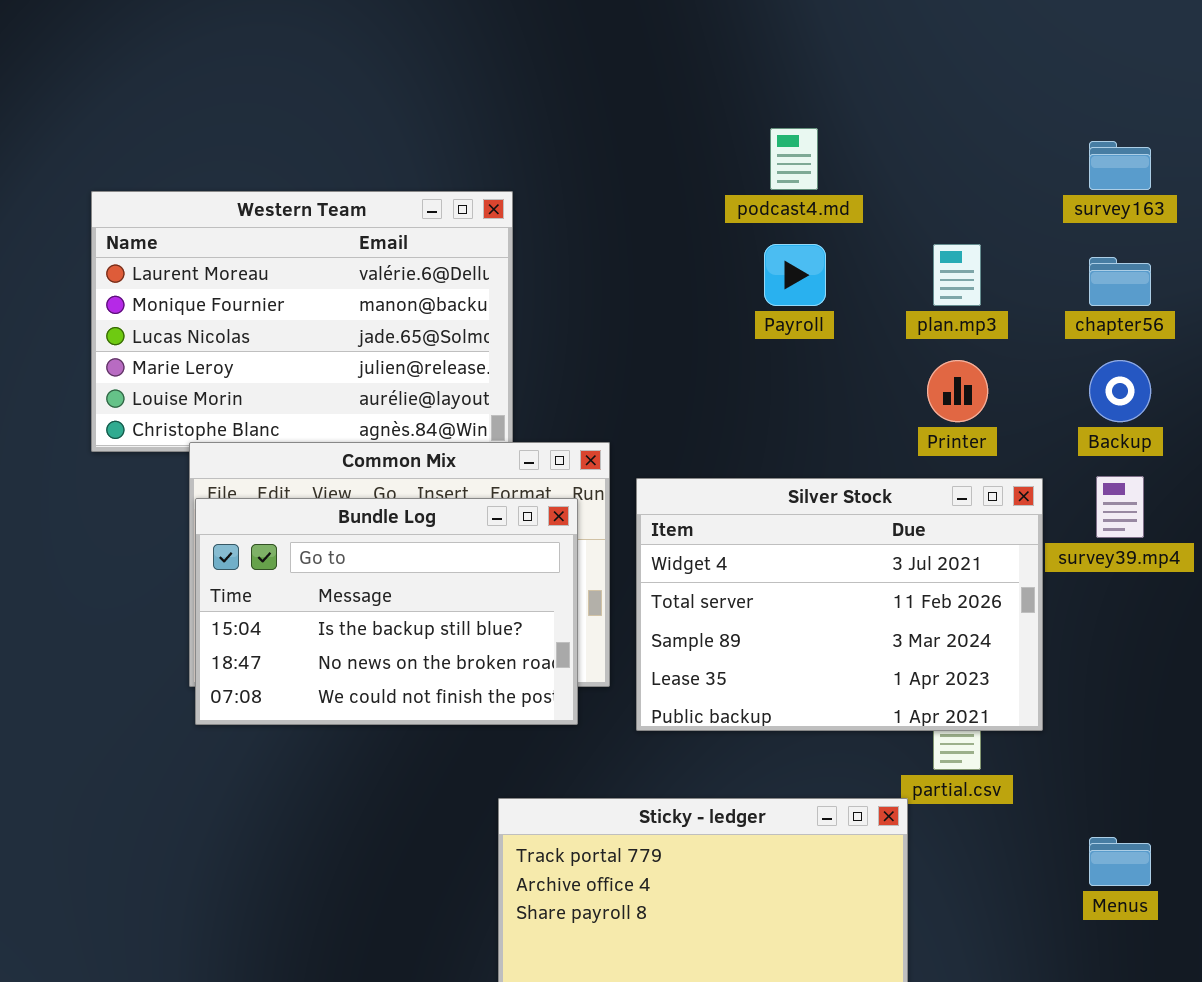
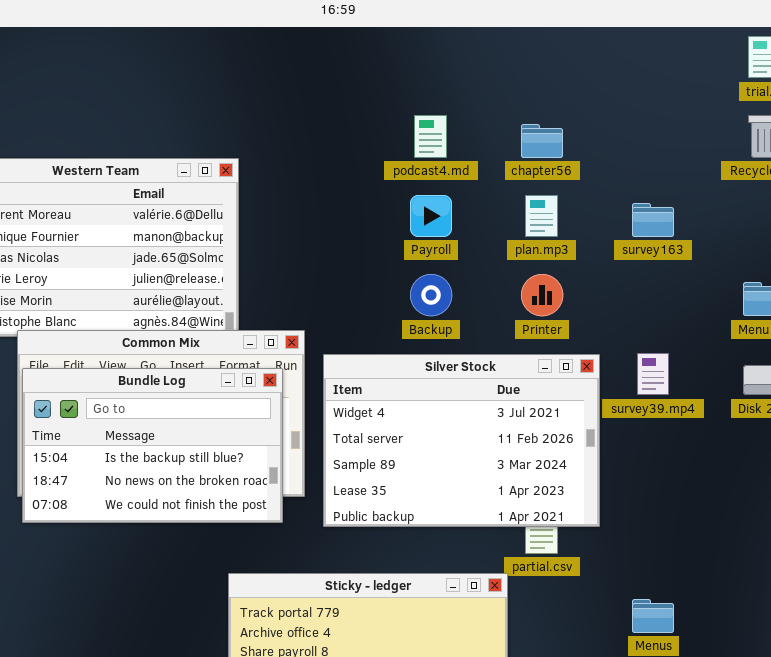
survey163: [1089,141,1151,190] -> [632,203,674,237], moved
chapter56: [1089,257,1151,306] -> [521,124,563,158], moved
Backup: [1089,360,1151,422] -> [410,274,452,316], moved

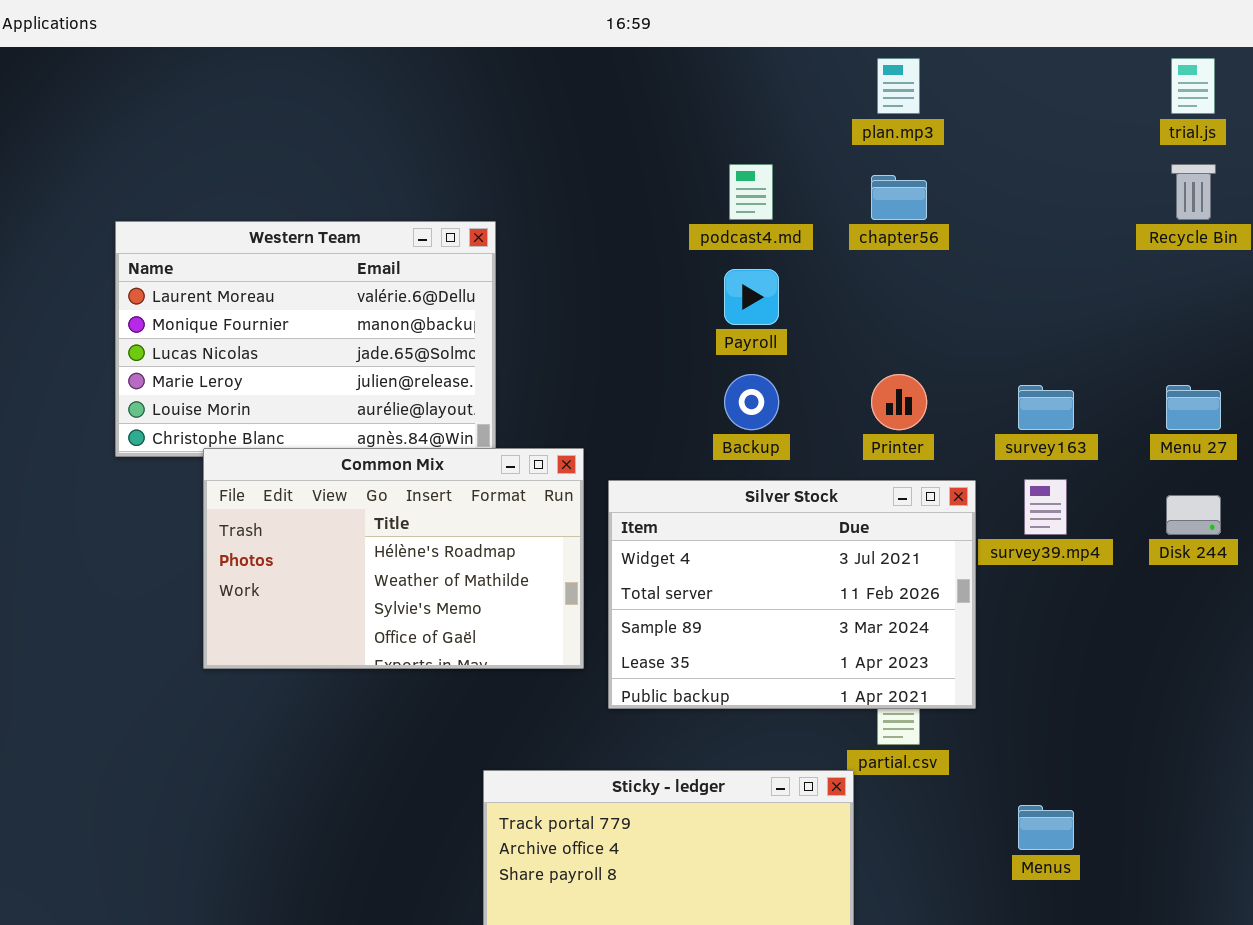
plan.mp3: [525,195,558,237] -> [877,58,920,114], moved
survey163: [632,203,674,237] -> [1018,385,1074,430], moved
Bundle Log: [22,368,283,523] -> none, closed

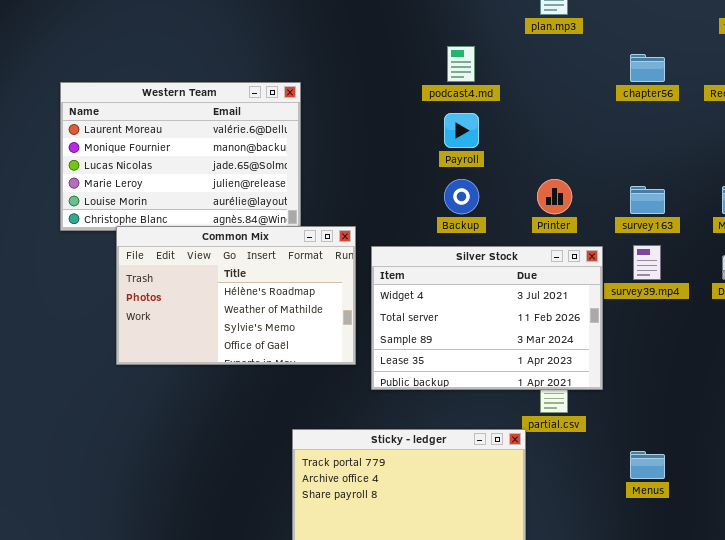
chapter56: [871,175,927,220] -> [630,54,665,82], moved

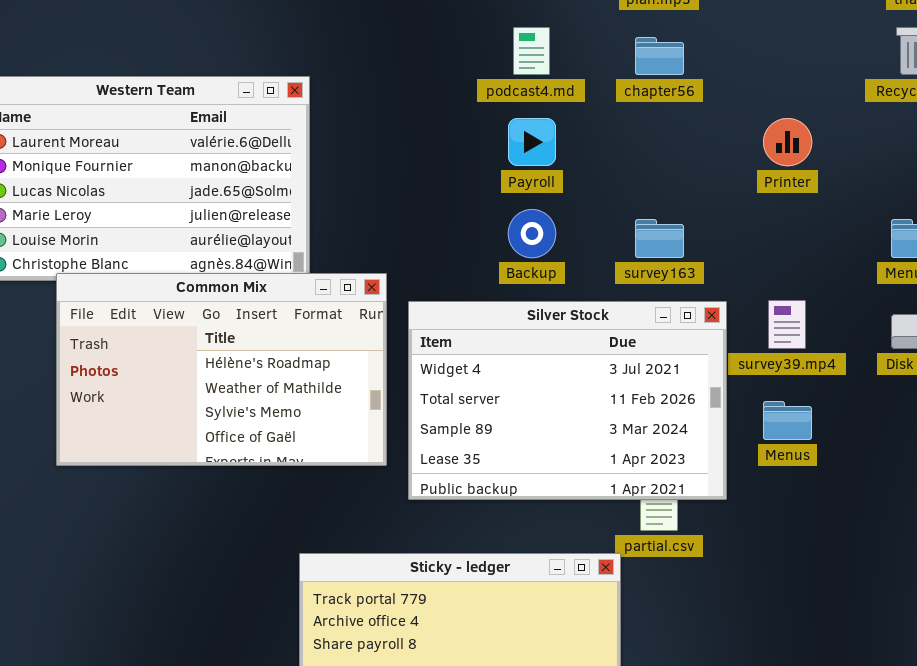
chapter56: [630,54,665,82] -> [635,37,684,75], moved
Printer: [537,179,572,214] -> [763,118,812,166], moved
survey163: [630,186,665,214] -> [635,219,684,258], moved
Menus: [630,451,665,479] -> [763,401,812,440], moved

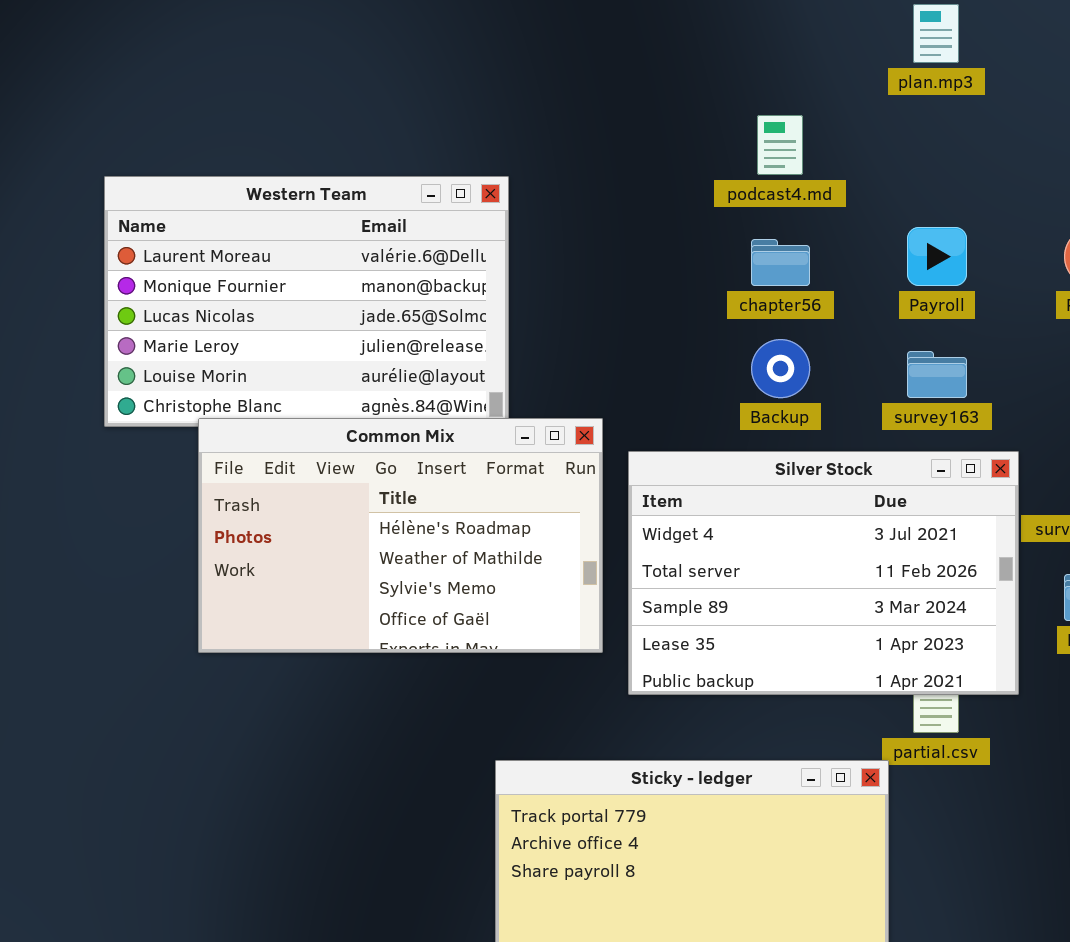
chapter56: [635,37,684,75] -> [751,239,810,286], moved
Payroll: [508,118,556,166] -> [907,227,967,286], moved

